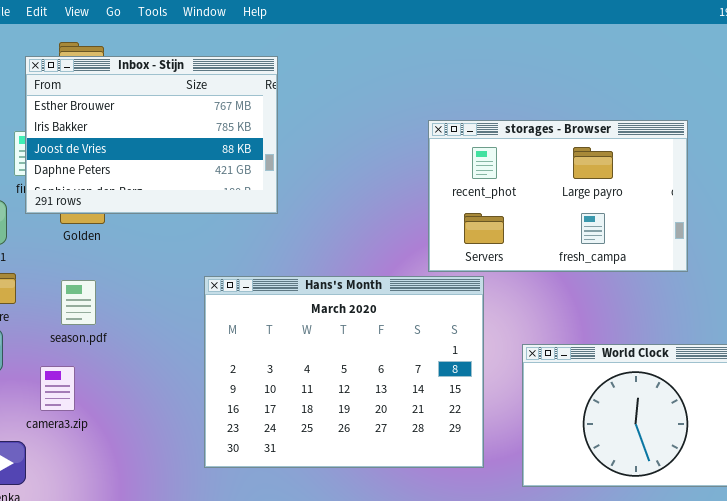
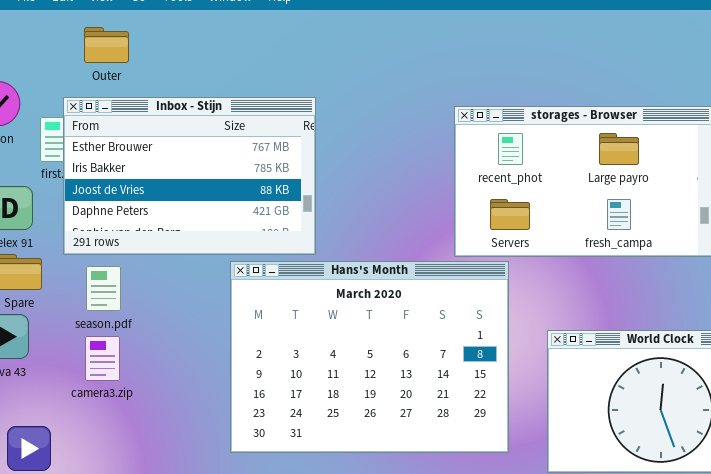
Inbox - Stijn: [25,56,278,214] -> [63,97,316,255], moved
camera3.zip: [40,366,75,411] -> [85,336,120,381], moved

